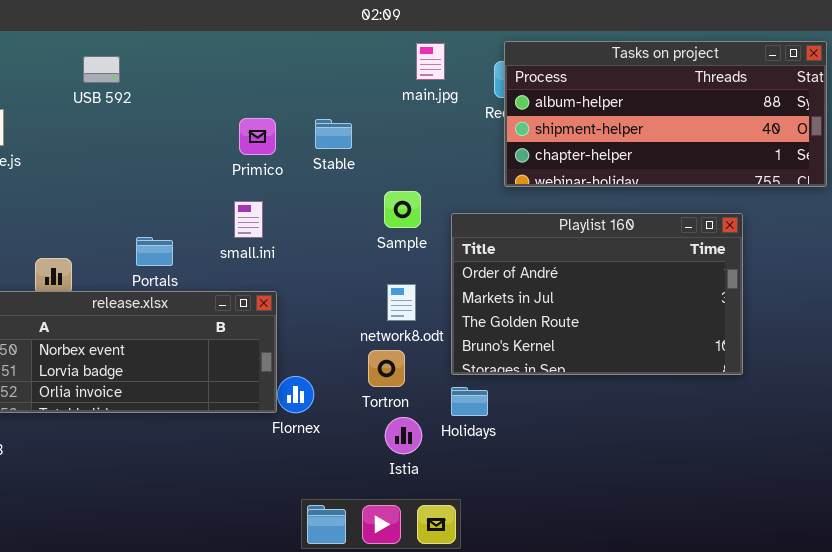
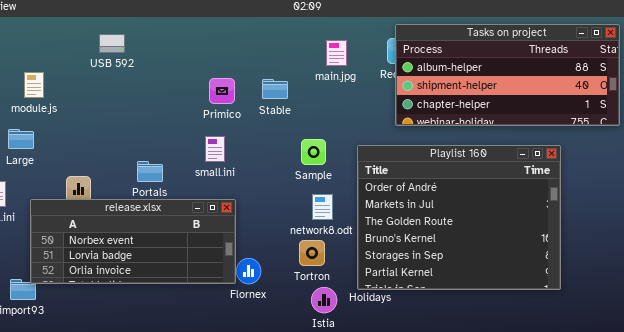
main.jpg: [416,43,445,80] -> [326,40,347,66], moved
Sample: [384,191,421,228] -> [301,139,326,165], moved
Playlist 160: [451,213,743,375] -> [357,145,561,290], resized

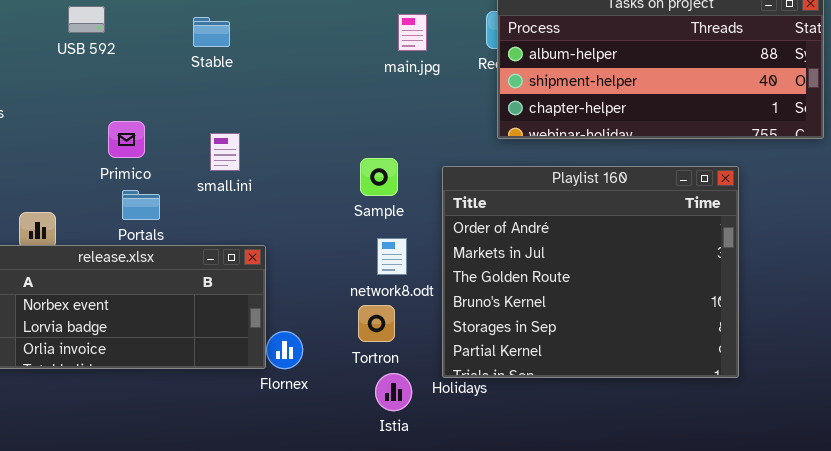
Primico: [209,78,235,104] -> [108,121,145,158], moved
Stable: [262,79,288,99] -> [193,17,230,47], moved
small.ini: [205,136,225,162] -> [210,133,240,171], moved

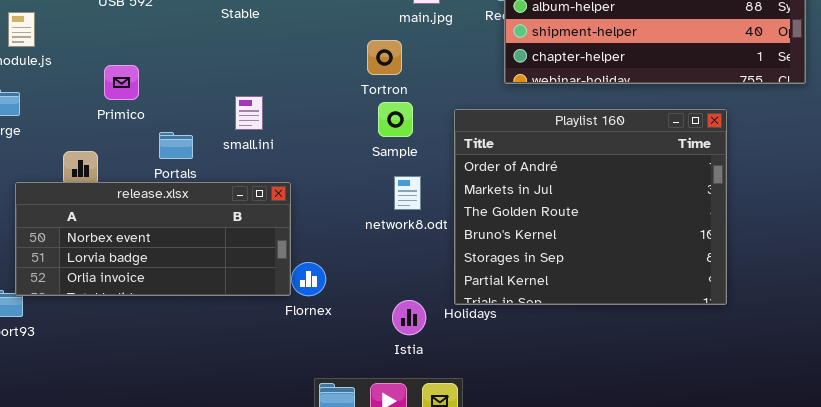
Primico: [108,121,145,158] -> [104,65,139,100], moved
small.ini: [210,133,240,171] -> [235,96,263,130], moved
Tortron: [358,305,395,342] -> [367,40,402,75], moved

